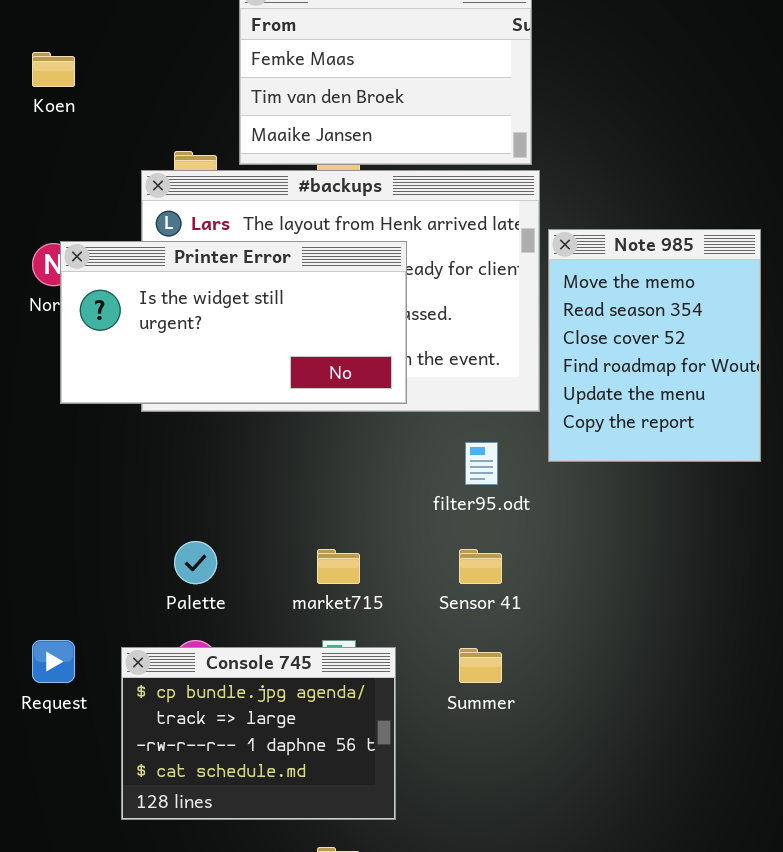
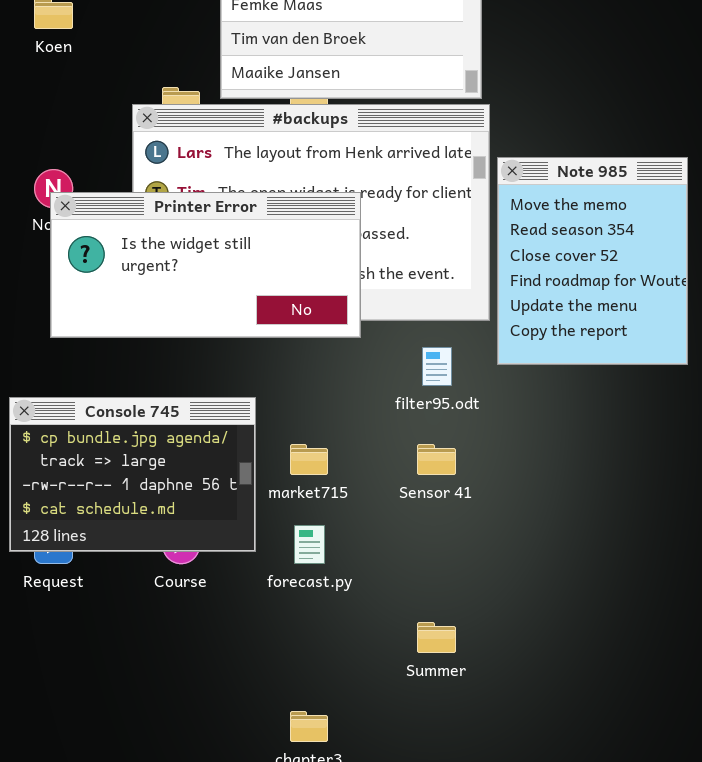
Printer Error: [60,241,407,404] -> [50,192,361,338], moved
Console 745: [121,647,396,820] -> [9,397,256,552], moved
Summer: [459,648,502,683] -> [417,622,456,653], moved

